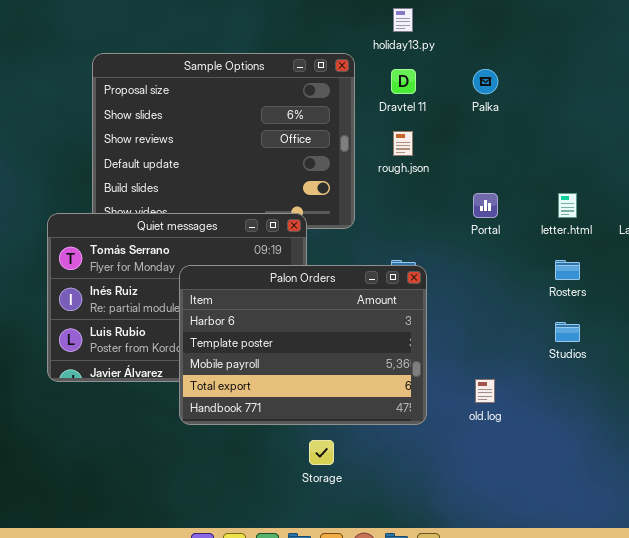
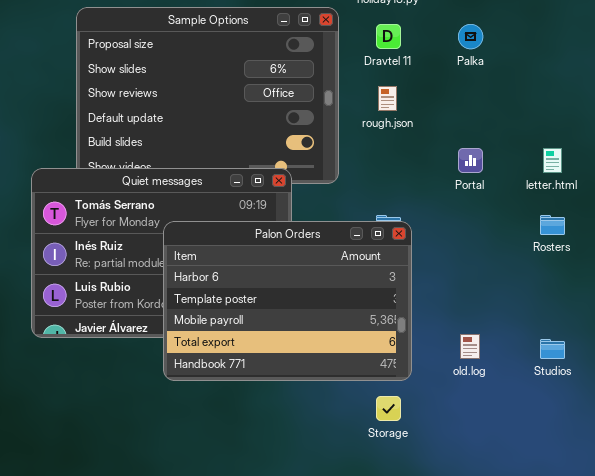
Studios: [555,322,580,342] -> [540,339,565,359], moved
Storage: [309,440,334,465] -> [376,396,401,421], moved

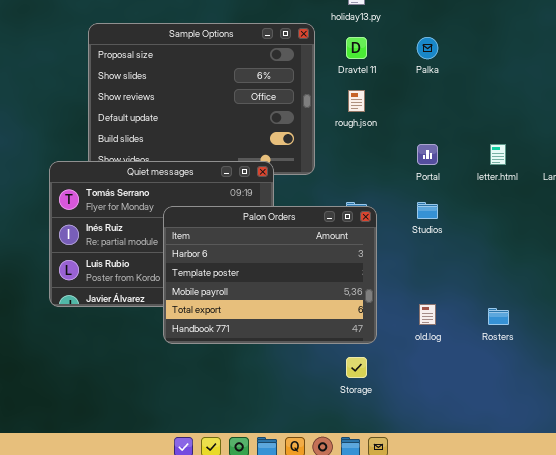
Rosters: [540,215,565,235] -> [488,308,509,325], moved
Studios: [540,339,565,359] -> [417,202,438,219], moved

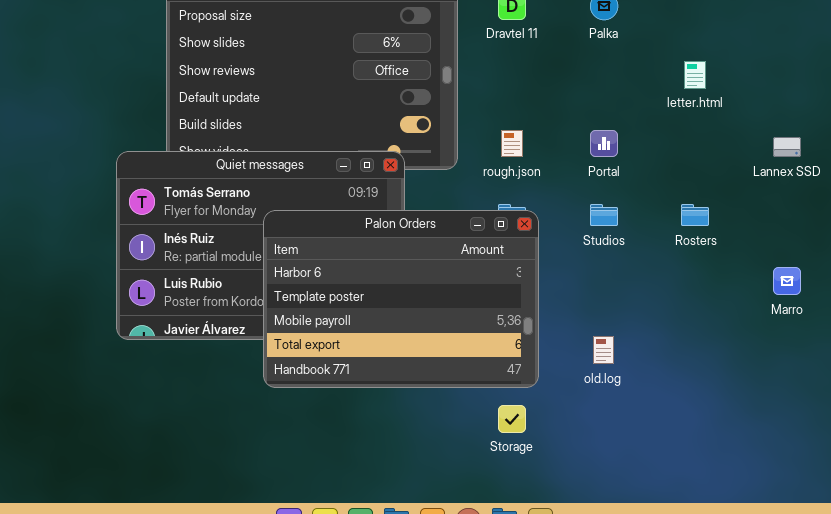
rough.json: [348,90,365,112] -> [501,130,523,157], moved
letter.html: [490,144,506,165] -> [684,61,706,89], moved
Rosters: [488,308,509,325] -> [681,204,709,226], moved

